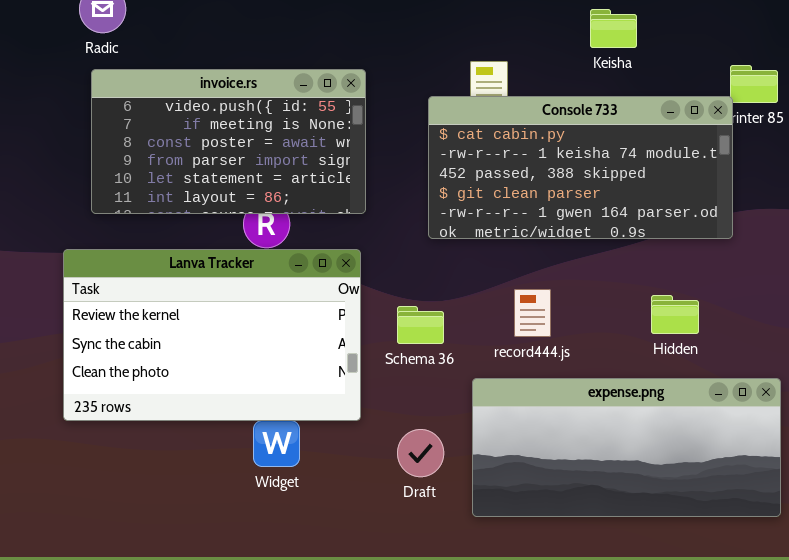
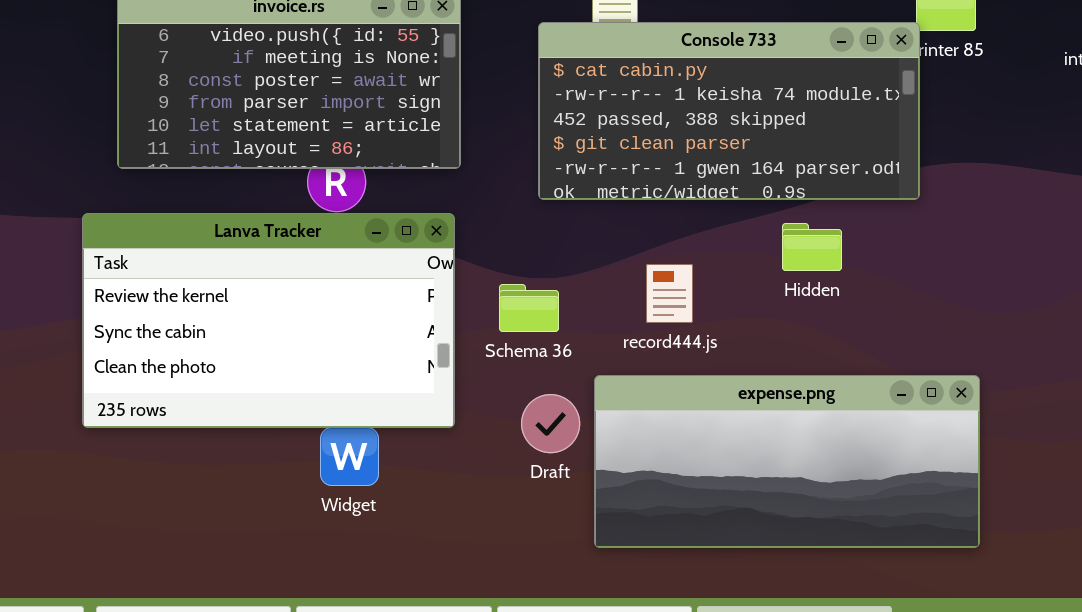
Hidden: [651,295,699,334] -> [782,223,842,271], moved
Draft: [397,429,444,477] -> [521,394,580,453], moved

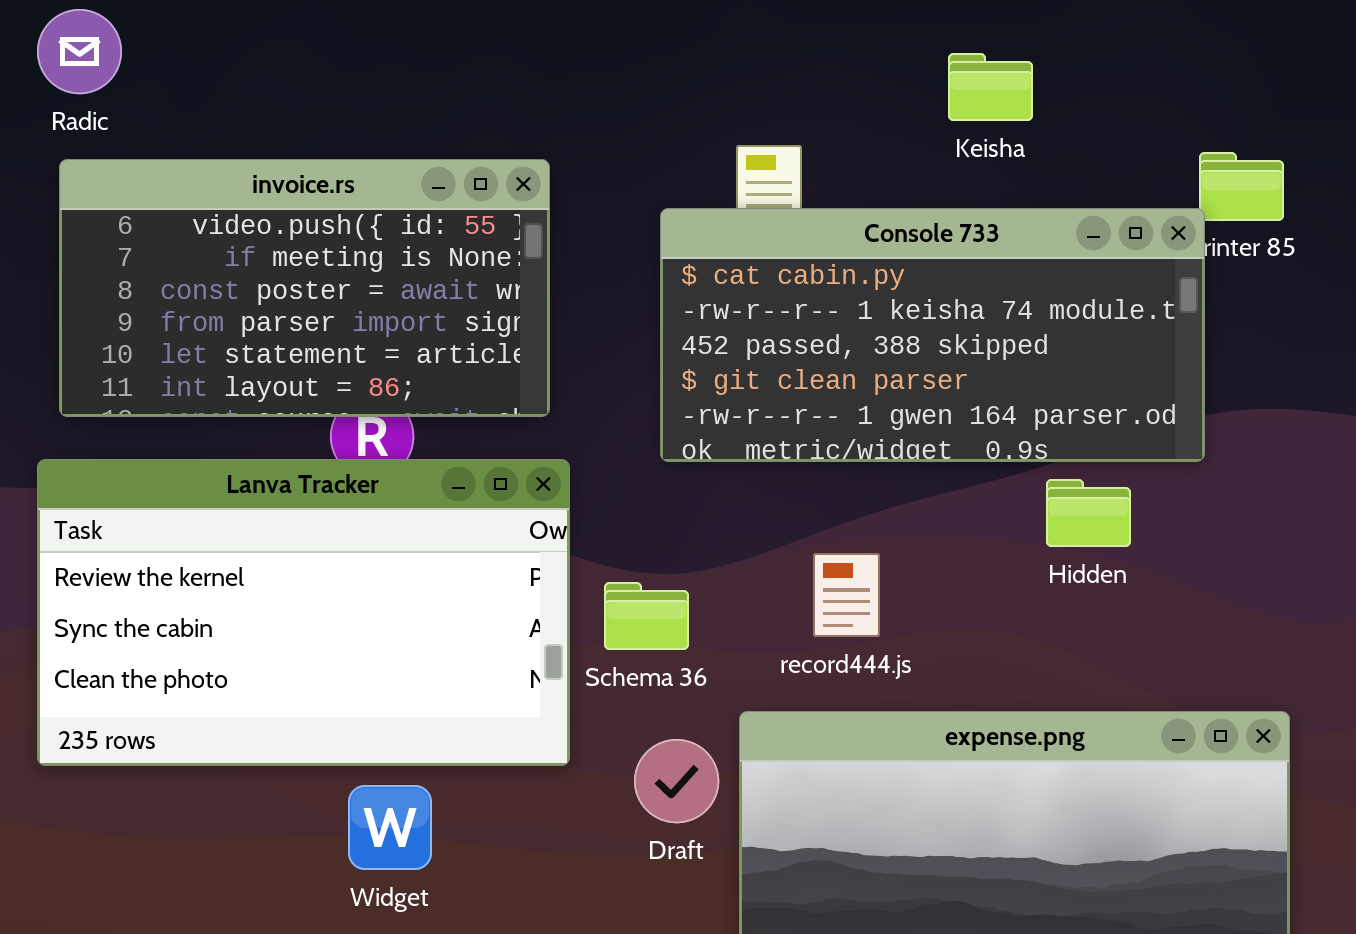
Lanva Tracker: [82,213,455,428] -> [37,459,570,766], moved
Hidden: [782,223,842,271] -> [1046,479,1131,547], moved

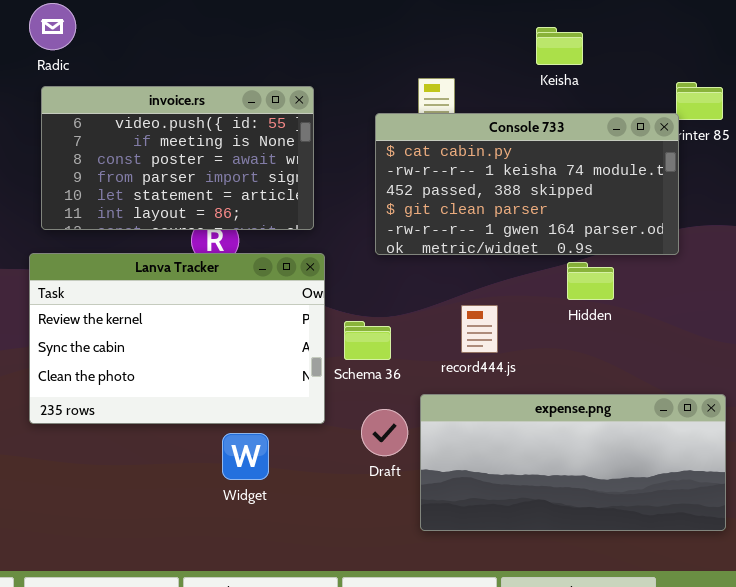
Hidden: [1046,479,1131,547] -> [567,262,614,300], moved
Widget: [348,785,432,870] -> [222,433,269,480], moved

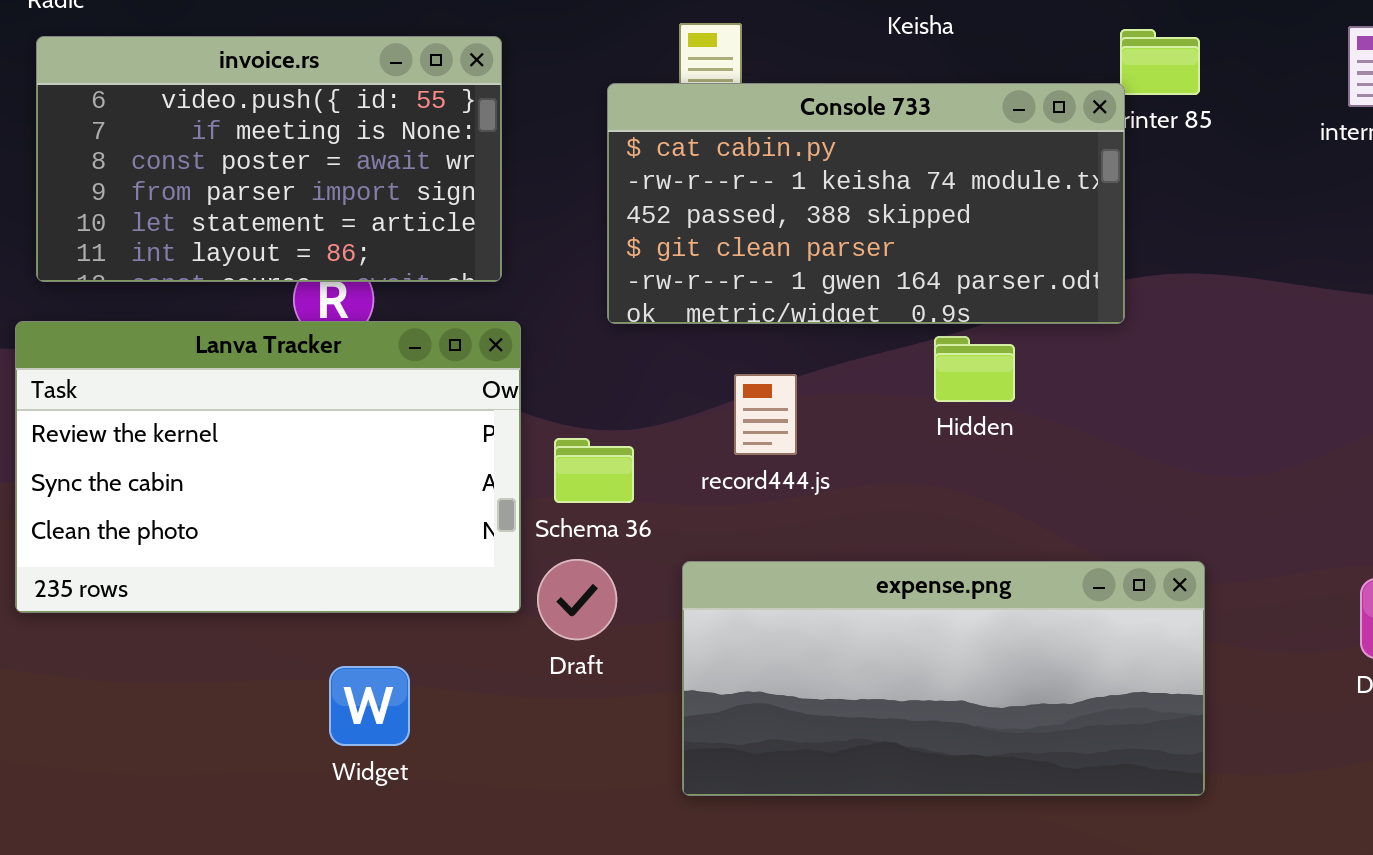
record444.js: [461,305,498,353] -> [734,374,797,455], moved
Draft: [361,409,408,456] -> [537,559,617,640], moved
Widget: [222,433,269,480] -> [329,666,410,746], moved

